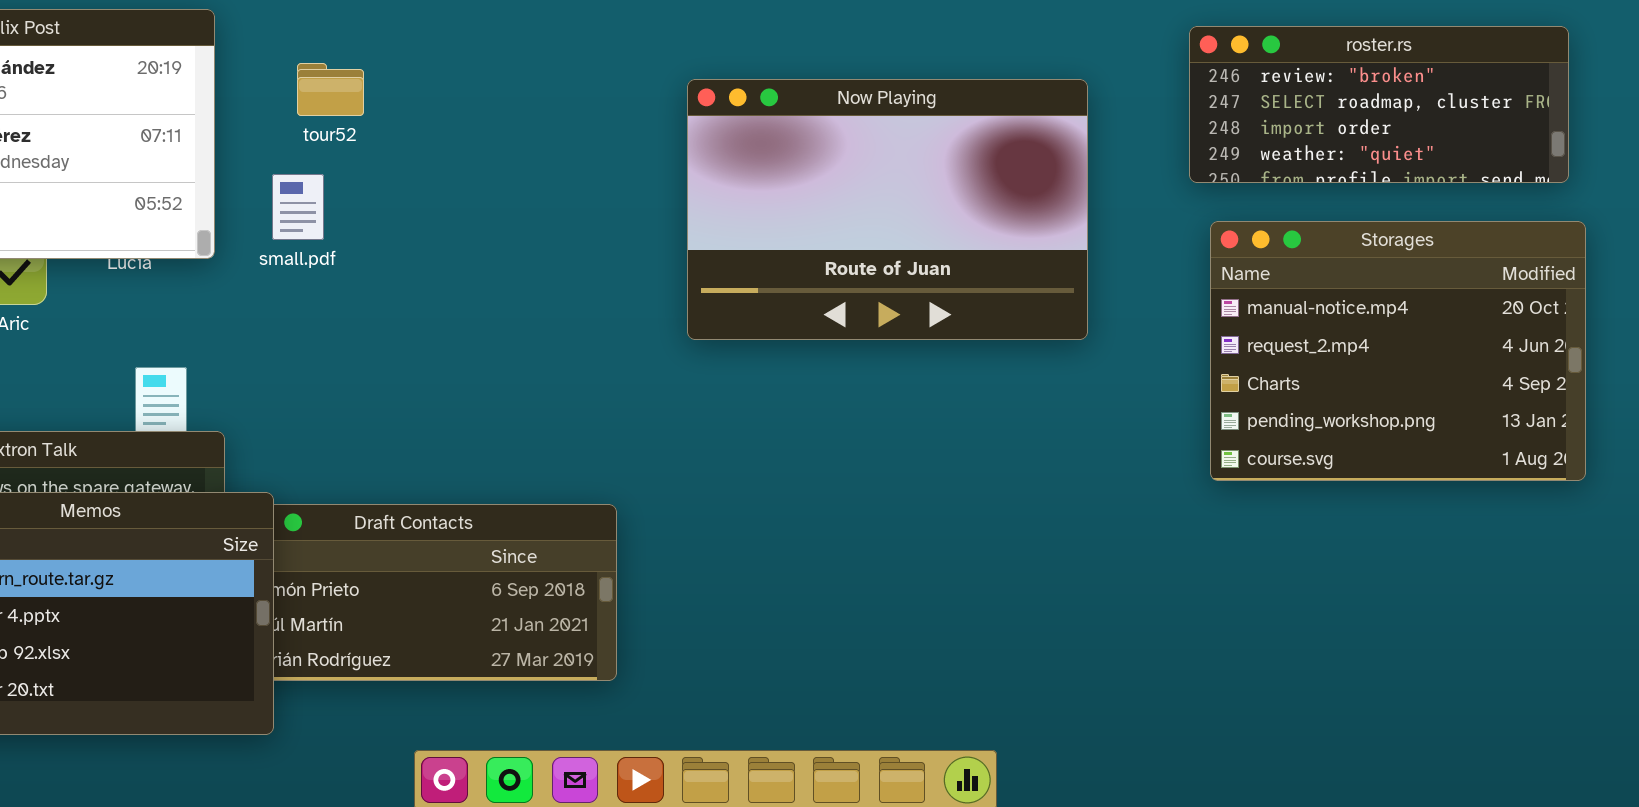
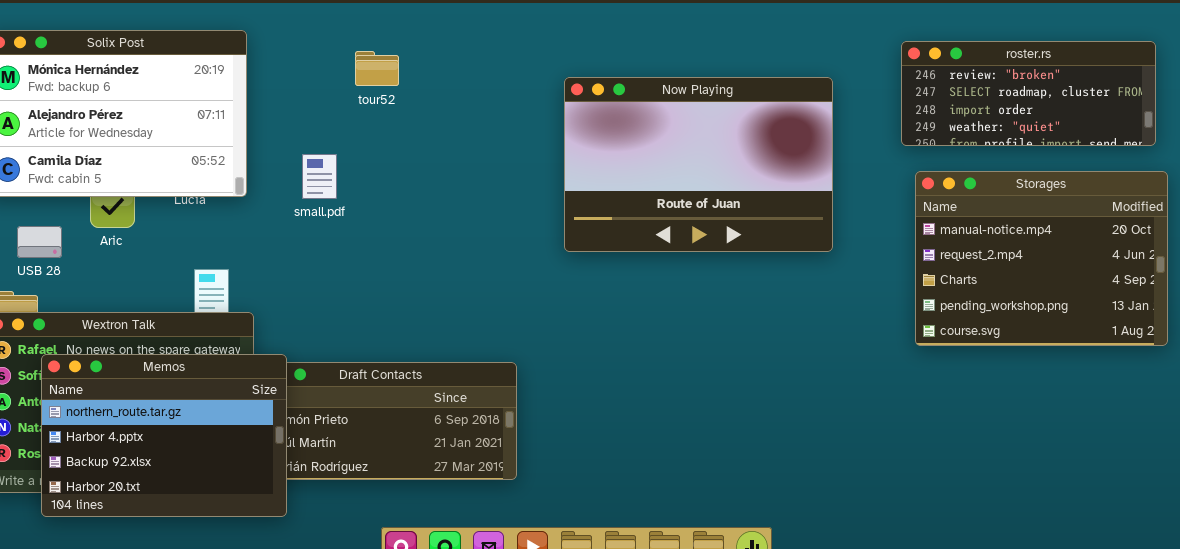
tour52: [297,63,364,116] -> [355,51,399,86], moved
small.pdf: [272,174,324,240] -> [302,154,337,199], moved

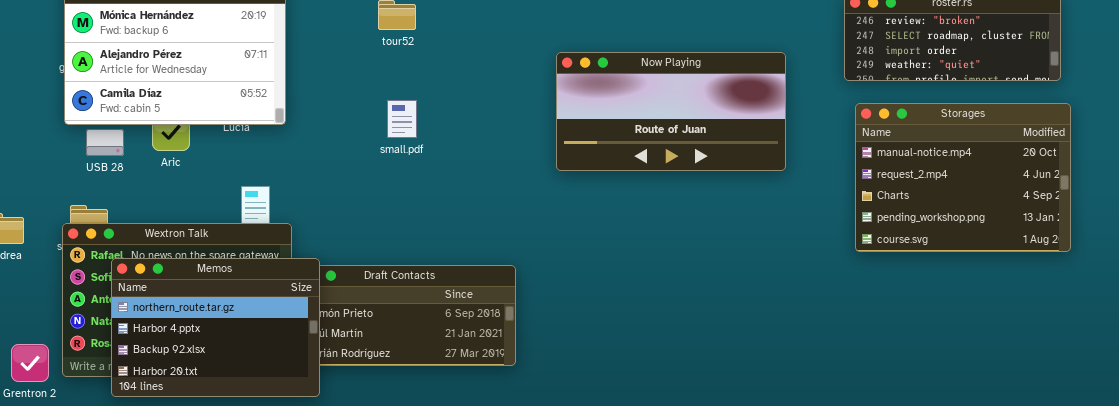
Now Playing: [564,77,833,252] -> [556,52,786,171], resized
small.pdf: [302,154,337,199] -> [387,100,417,138], moved
USB 28: [17,226,62,258] -> [86,129,124,156], moved

